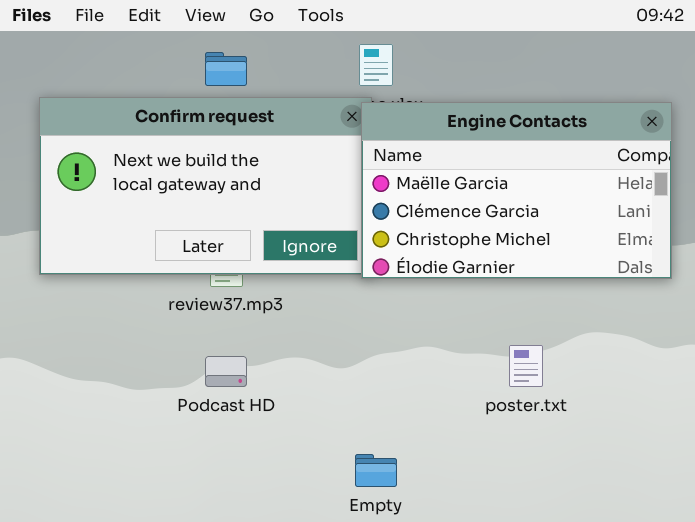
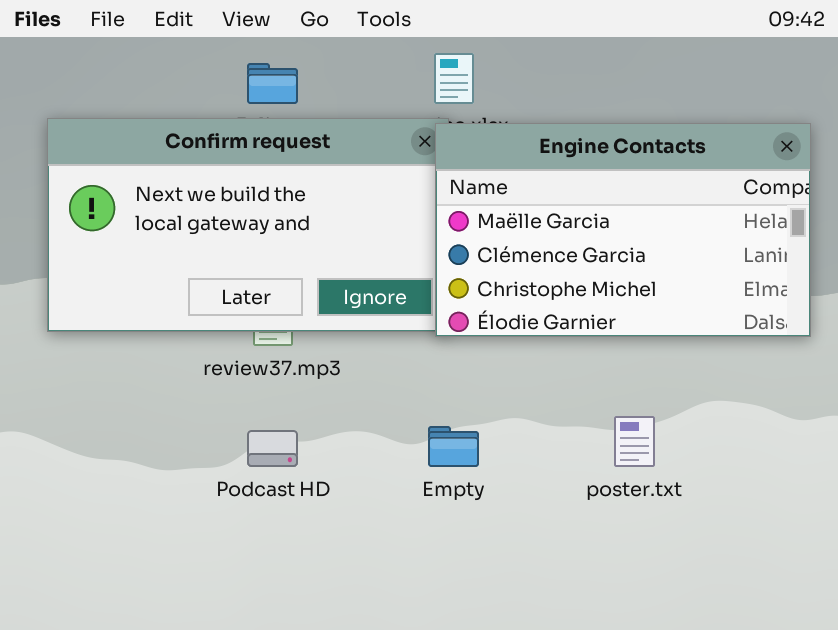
Empty: [355,454,397,487] -> [428,426,479,467], moved

